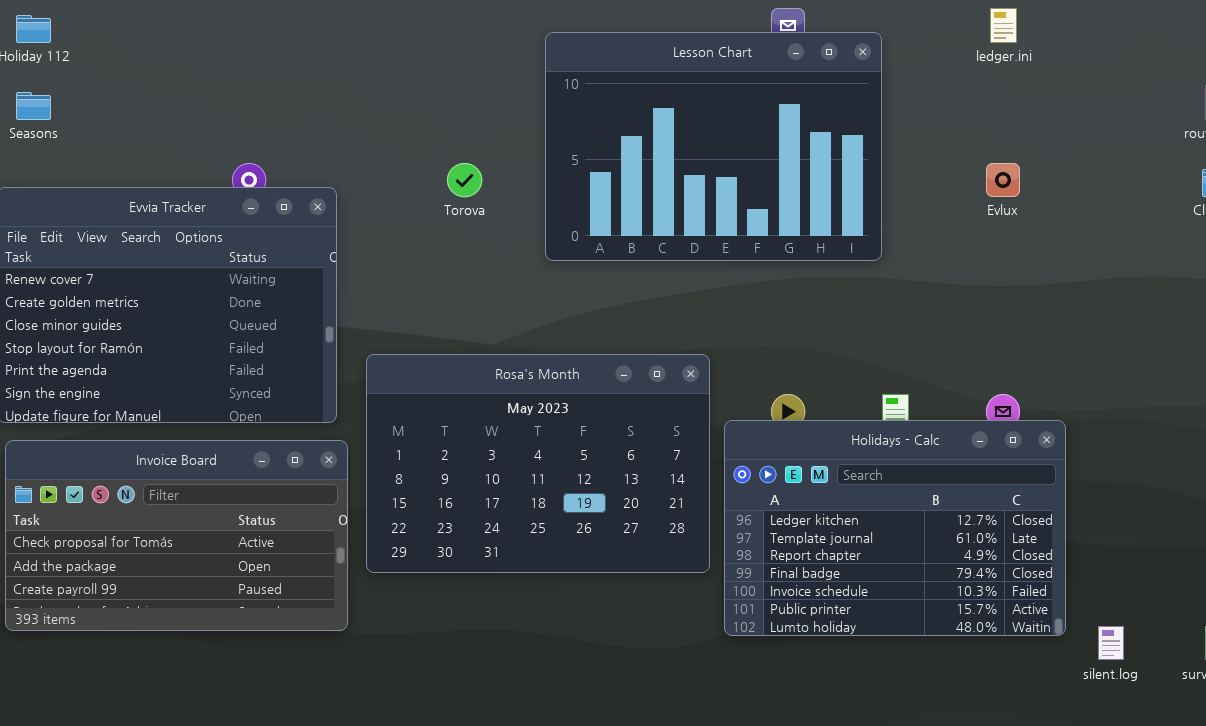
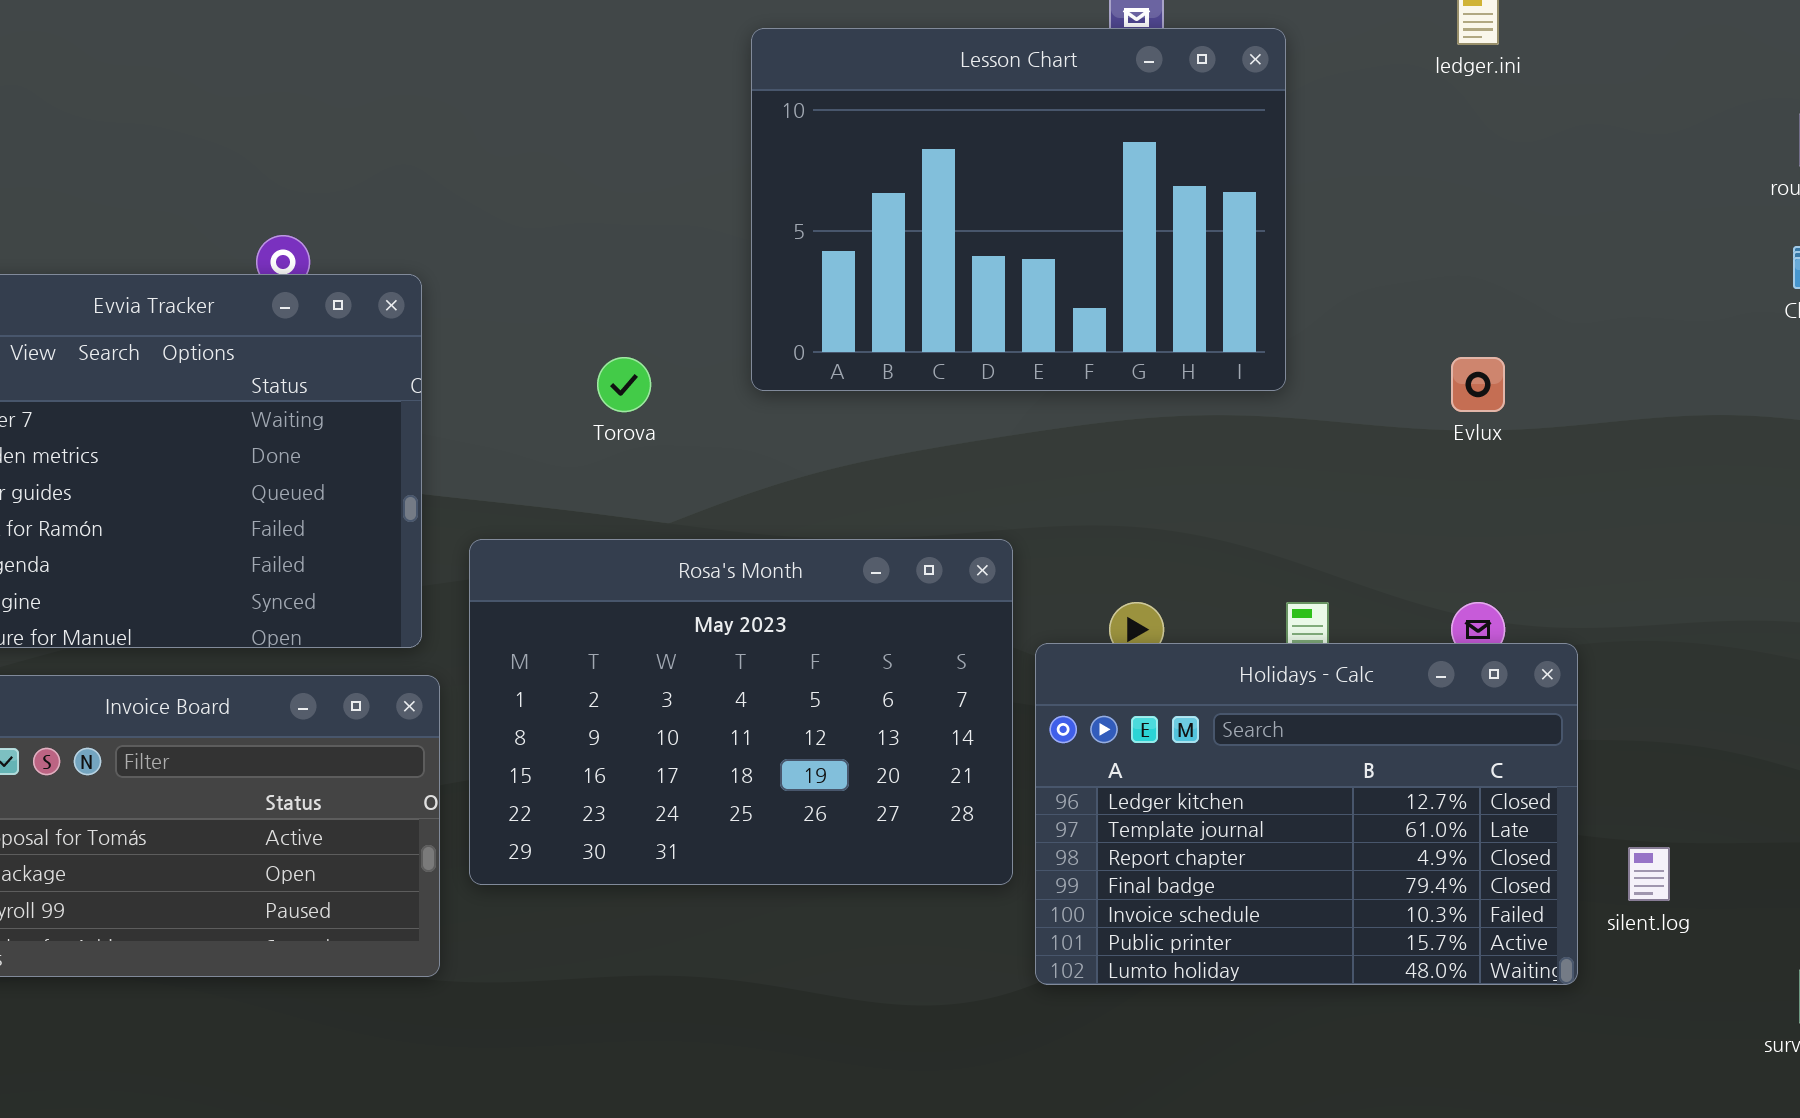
Torova: [447,163,482,197] -> [597,357,651,412], moved
Evlux: [986,163,1020,197] -> [1451,357,1505,412], moved
silent.log: [1098,626,1124,660] -> [1628,847,1670,901], moved

